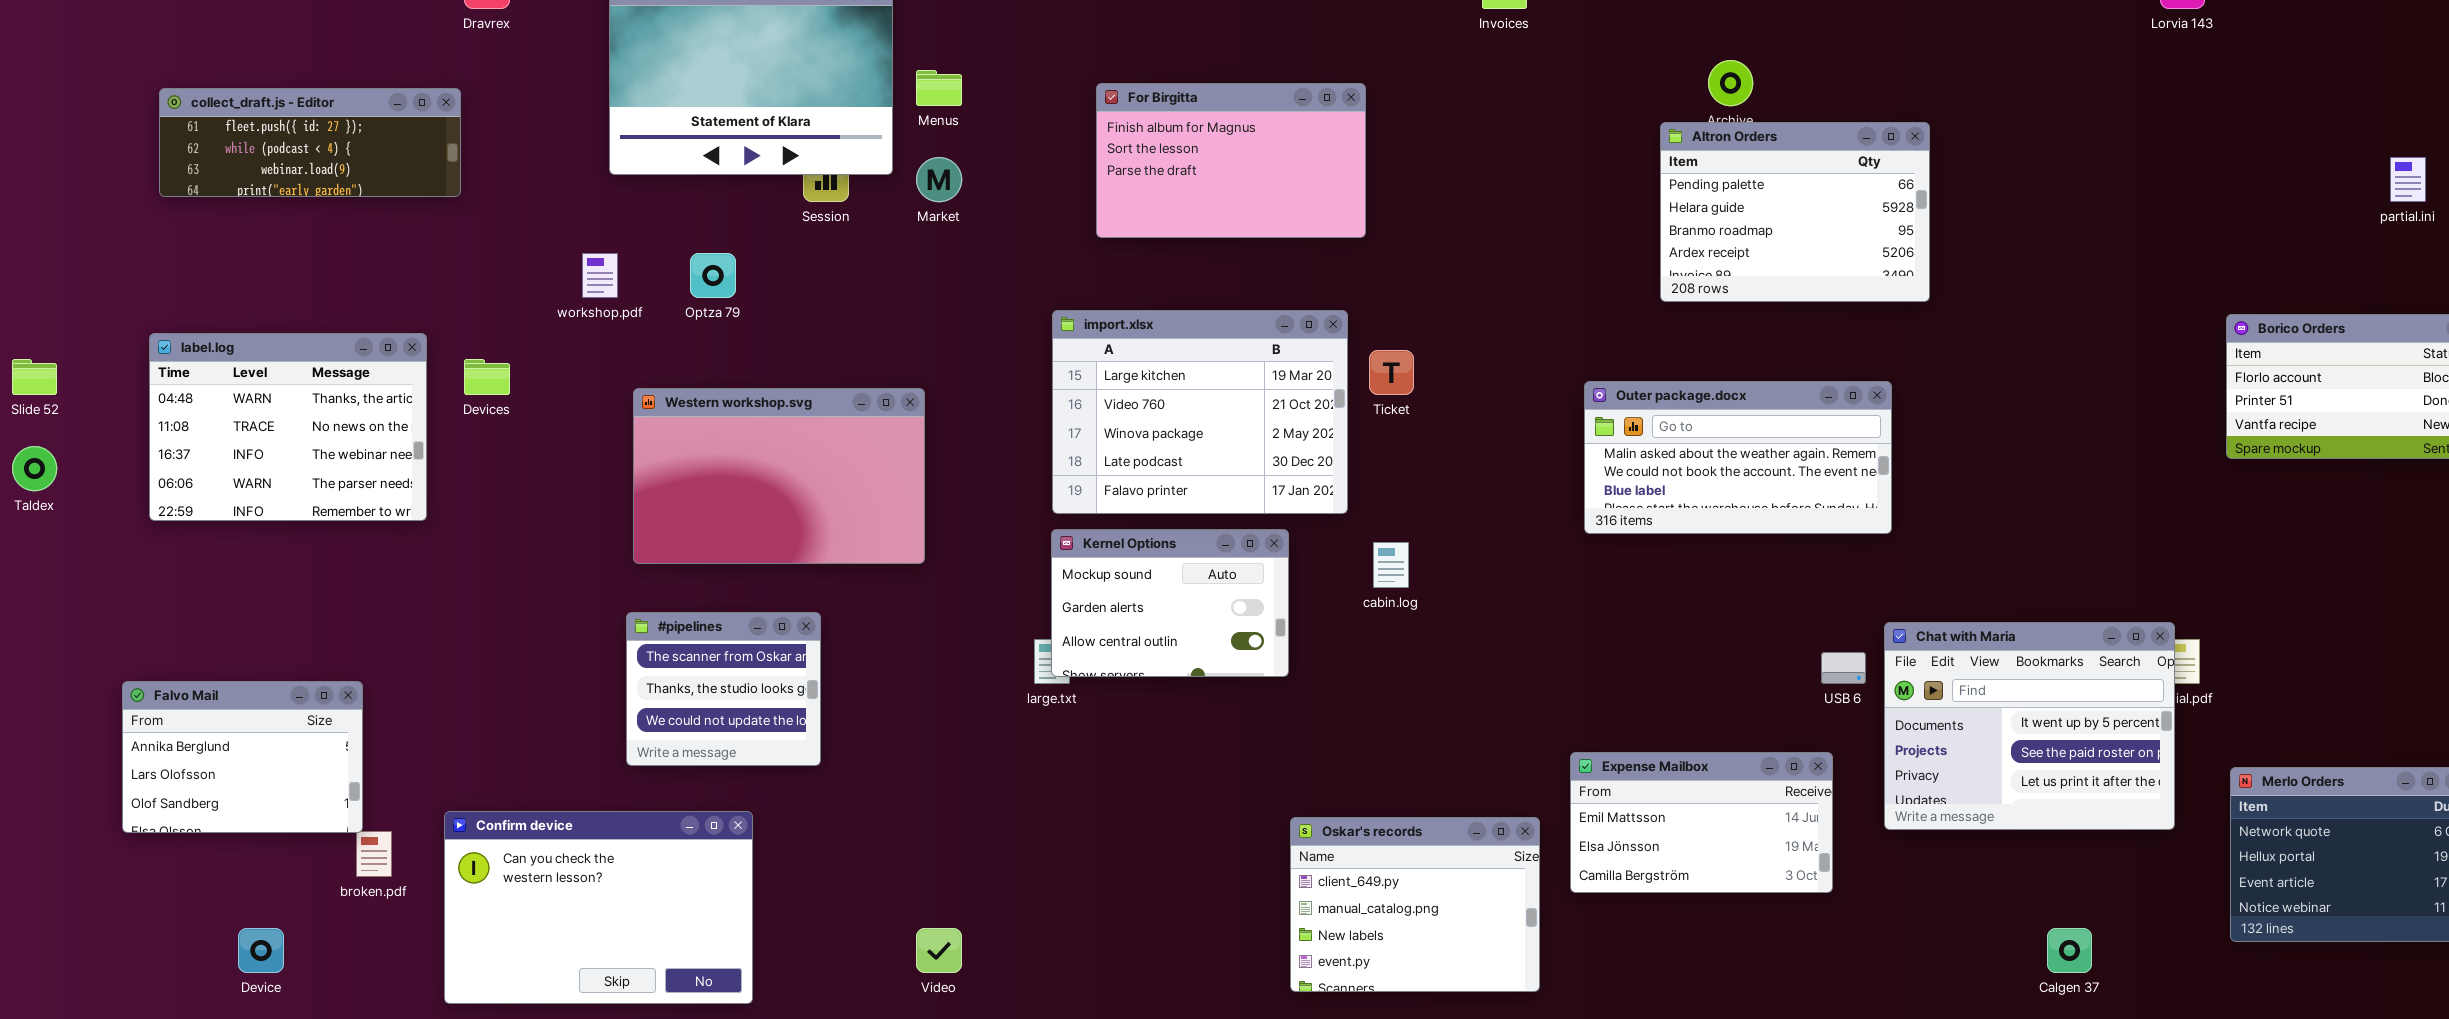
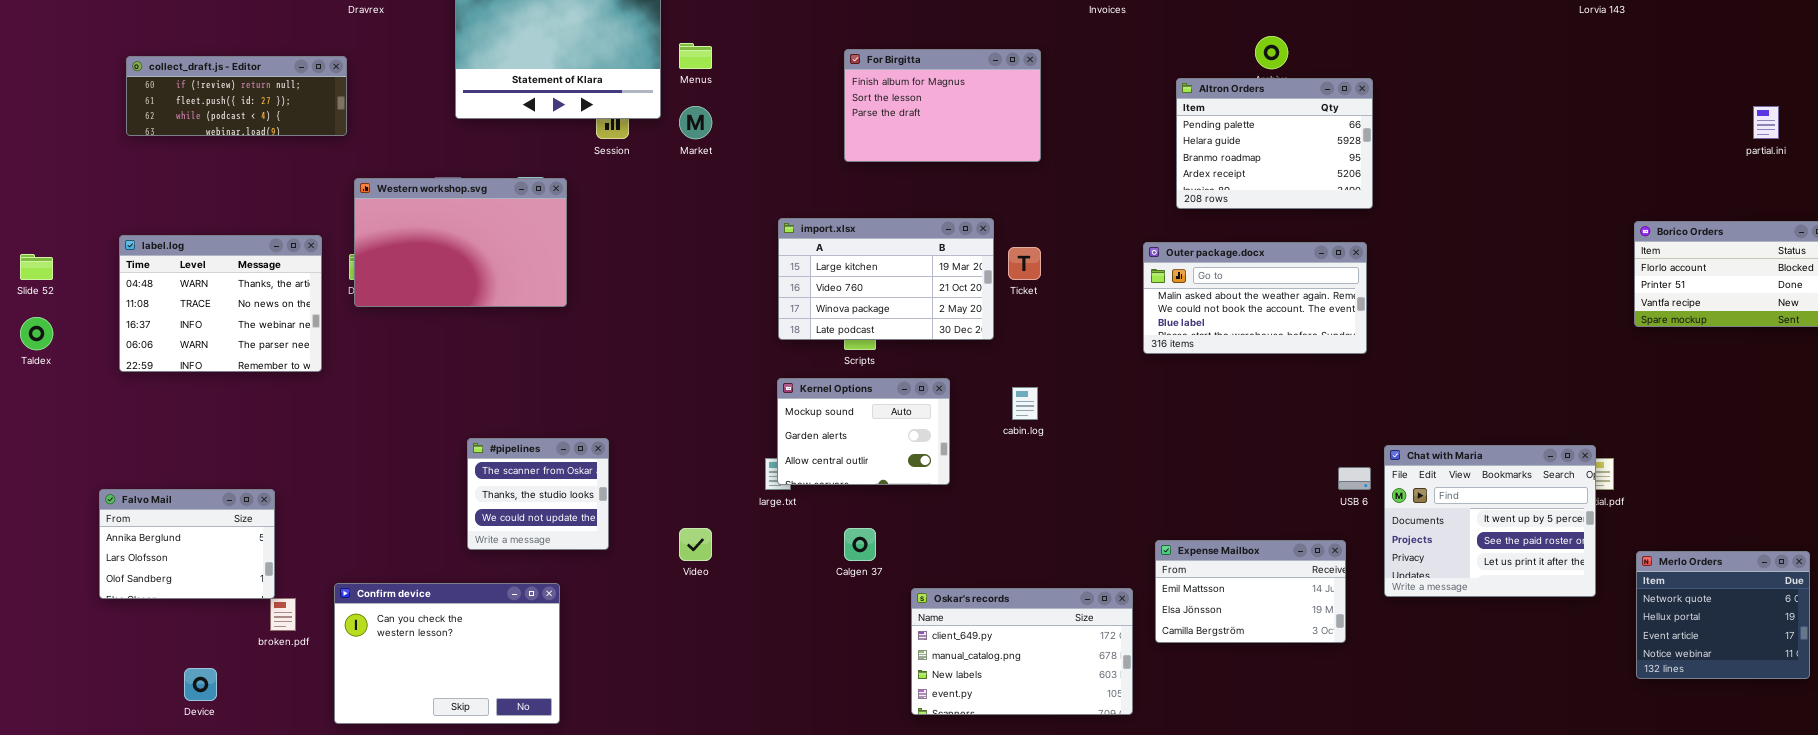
For Birgitta: [1096,83,1366,238] -> [844,49,1041,162], moved
collect_draft.js - Editor: [159,88,461,197] -> [126,56,347,136], scrolled up 1 row
Altron Orders: [1660,122,1930,302] -> [1176,78,1373,209], moved
import.xlsx: [1052,310,1348,514] -> [778,218,994,340], resized
Outer package.docx: [1584,381,1892,534] -> [1143,242,1367,354], moved
Western workshop.svg: [633,388,925,564] -> [354,178,567,307], moved
Oskar's records: [1290,817,1540,992] -> [911,588,1133,715], resized
Video: [916,928,962,973] -> [679,528,712,561], moved
Calgen 37: [2047,928,2092,973] -> [844,528,876,561], moved

